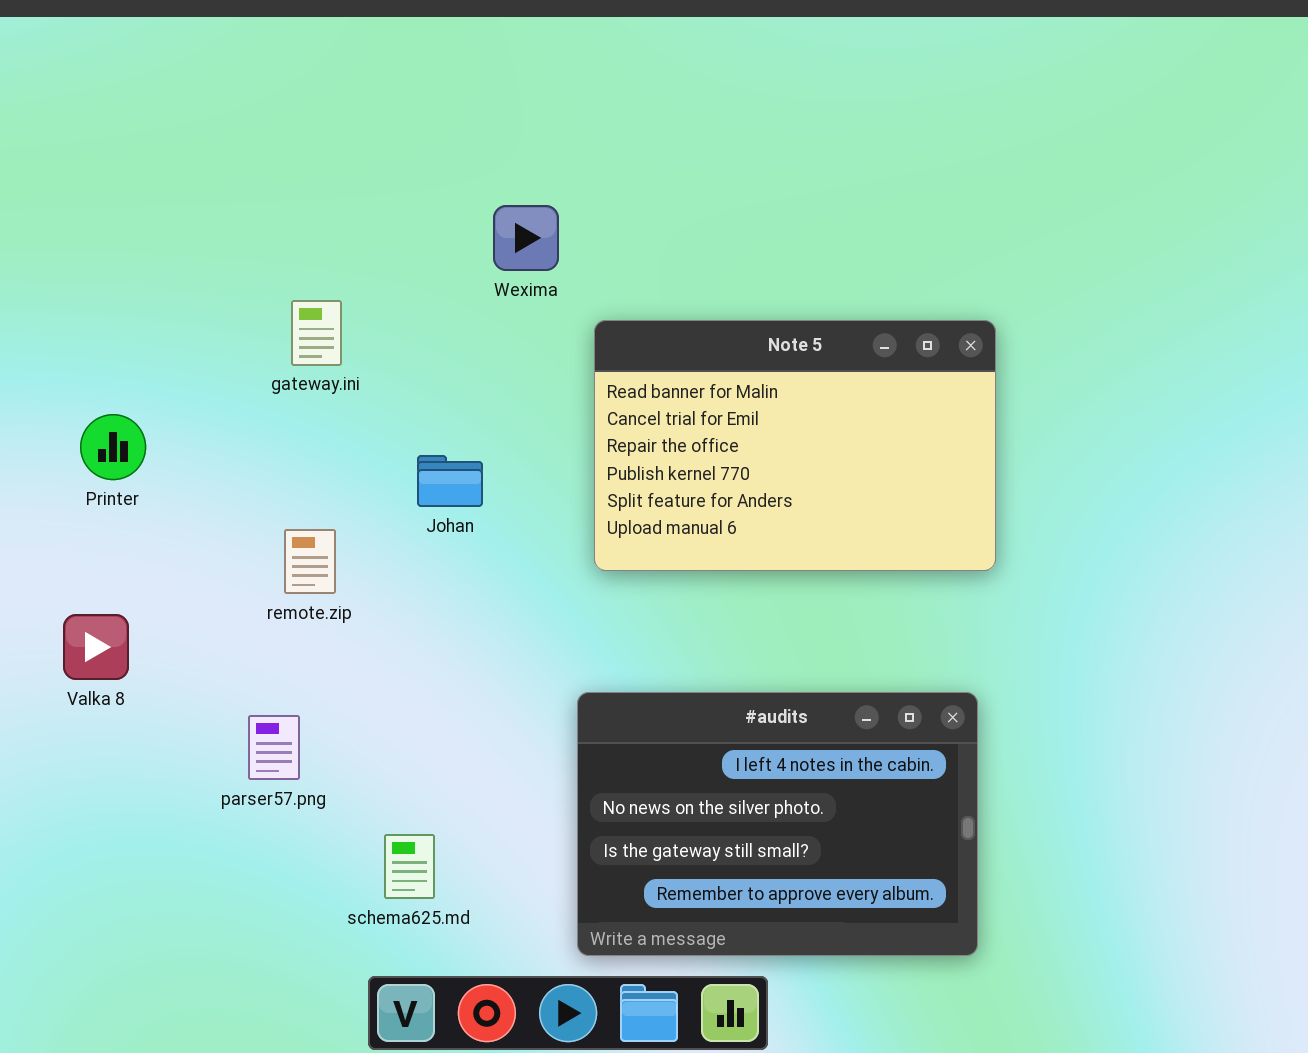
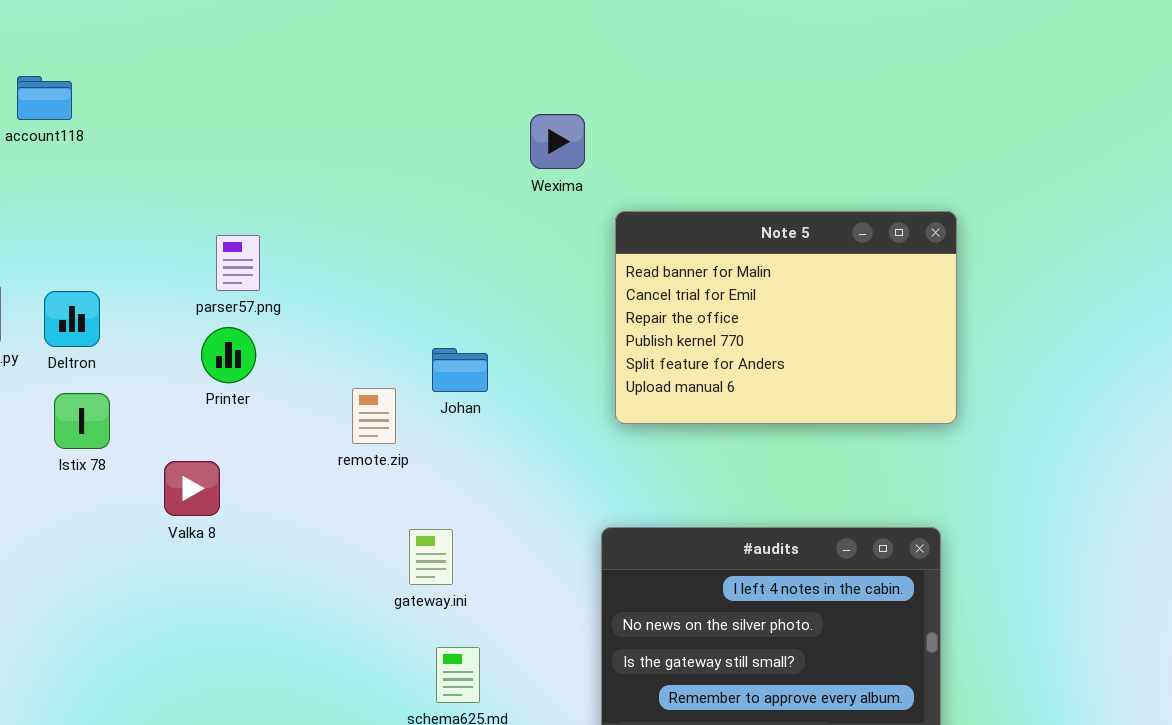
gateway.ini: [291,300,342,366] -> [409,529,453,585], moved
Printer: [80,414,146,480] -> [201,327,256,383], moved
Johan: [417,455,483,507] -> [432,348,488,392], moved
parser57.png: [248,715,300,780] -> [216,235,260,291], moved

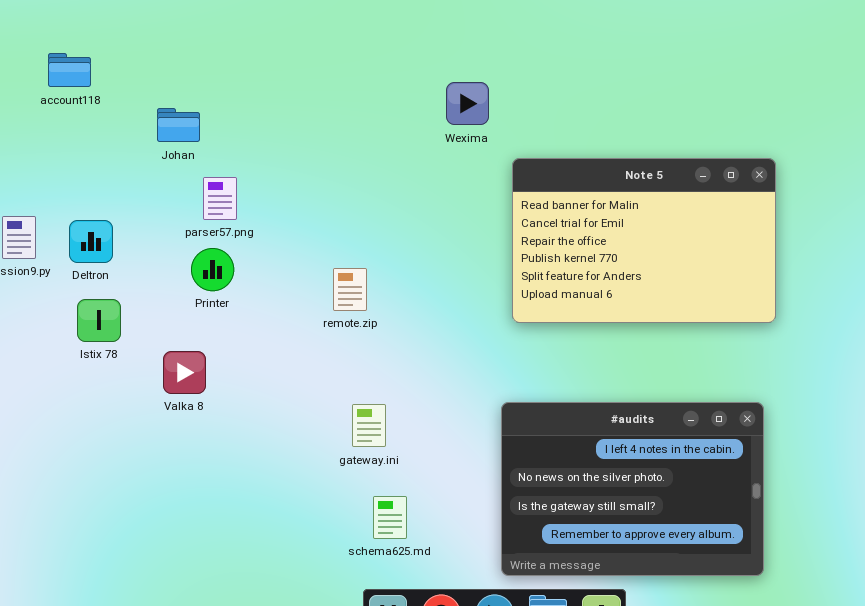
Johan: [432,348,488,392] -> [157,108,200,142], moved
remote.zip: [352,388,396,444] -> [333,268,367,311], moved

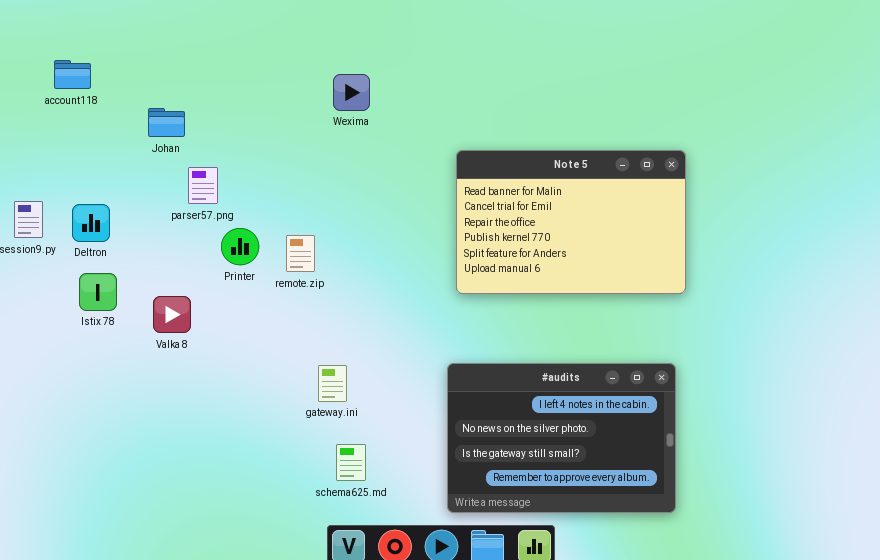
Wexima: [446,82,489,125] -> [333,74,370,111], moved
Printer: [191,248,234,291] -> [221,228,259,265], moved
remote.zip: [333,268,367,311] -> [286,235,315,272], moved
Valka 8: [163,351,206,394] -> [153,296,191,333], moved

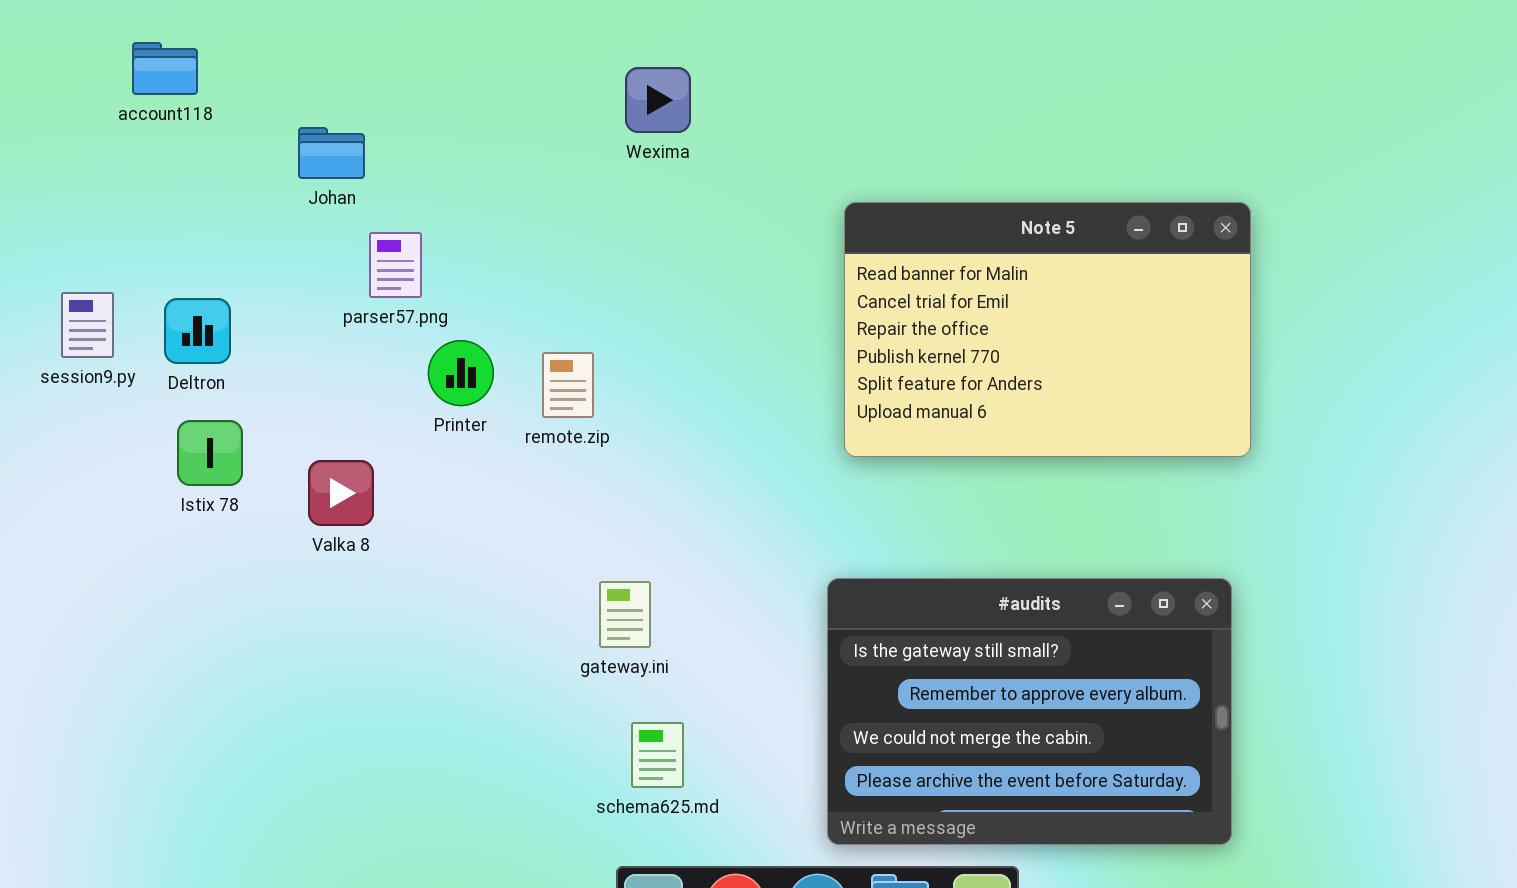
#audits: [447,363,676,513] -> [827,578,1232,845], scrolled down 2 rows

